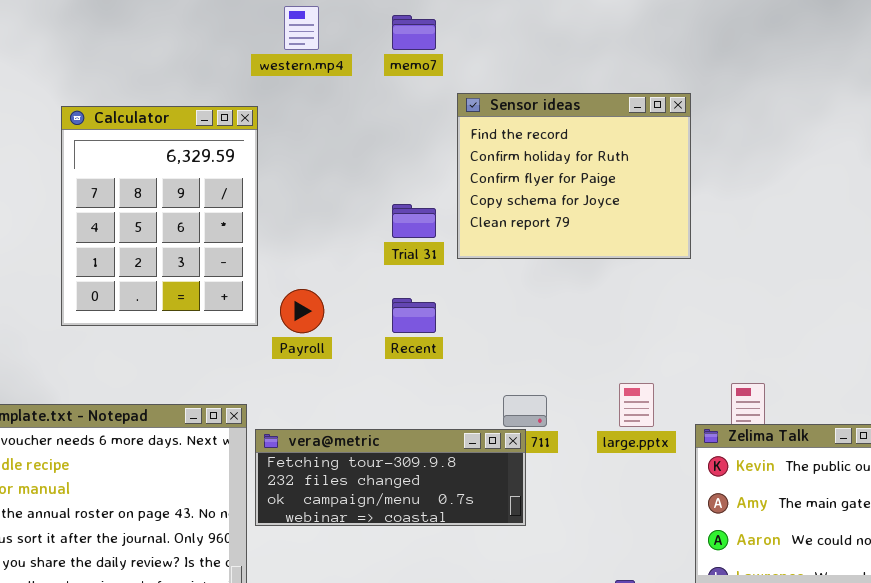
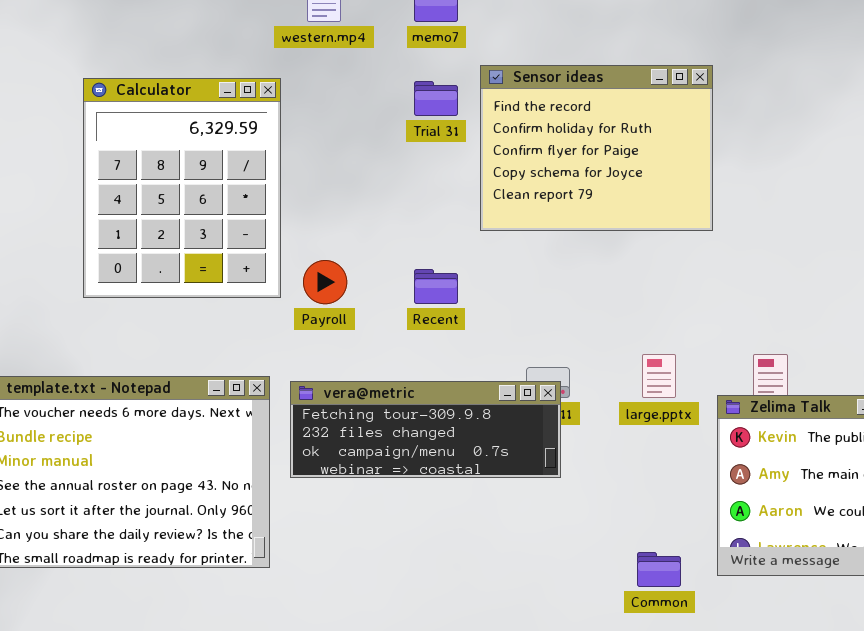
Trial 31: [392,204,436,238] -> [414,81,458,116], moved
vera@metric: [255,429,526,526] -> [290,381,561,478], moved

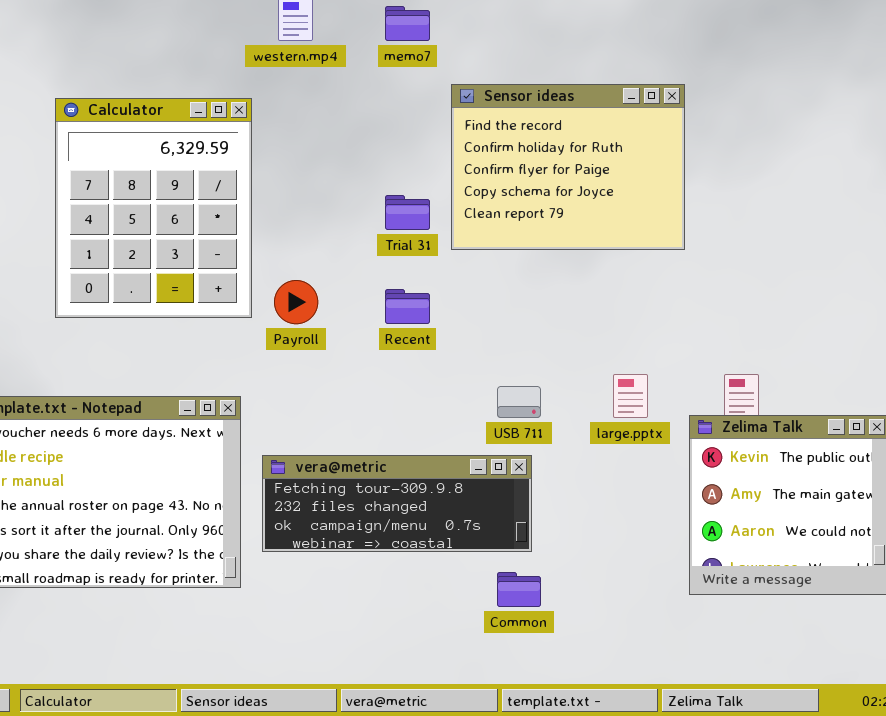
Trial 31: [414,81,458,116] -> [385,195,430,230], moved
vera@metric: [290,381,561,478] -> [262,455,532,552], moved
Common: [637,552,681,587] -> [497,572,541,607], moved

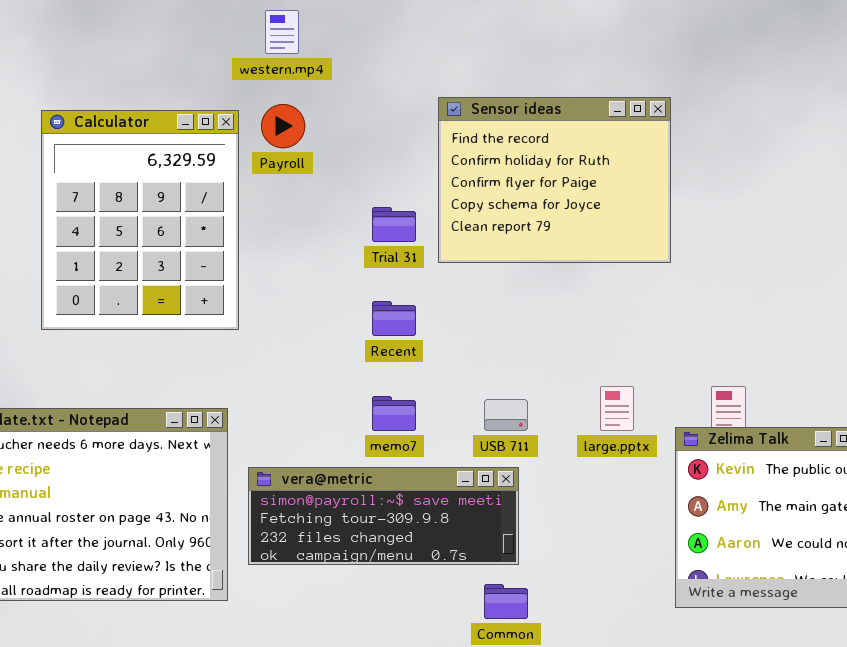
memo7: [385,6,430,41] -> [372,396,416,431], moved
Payroll: [274,280,318,324] -> [261,104,305,148], moved
vera@metric: [262,455,532,552] -> [248,467,519,565], scrolled up 1 row

